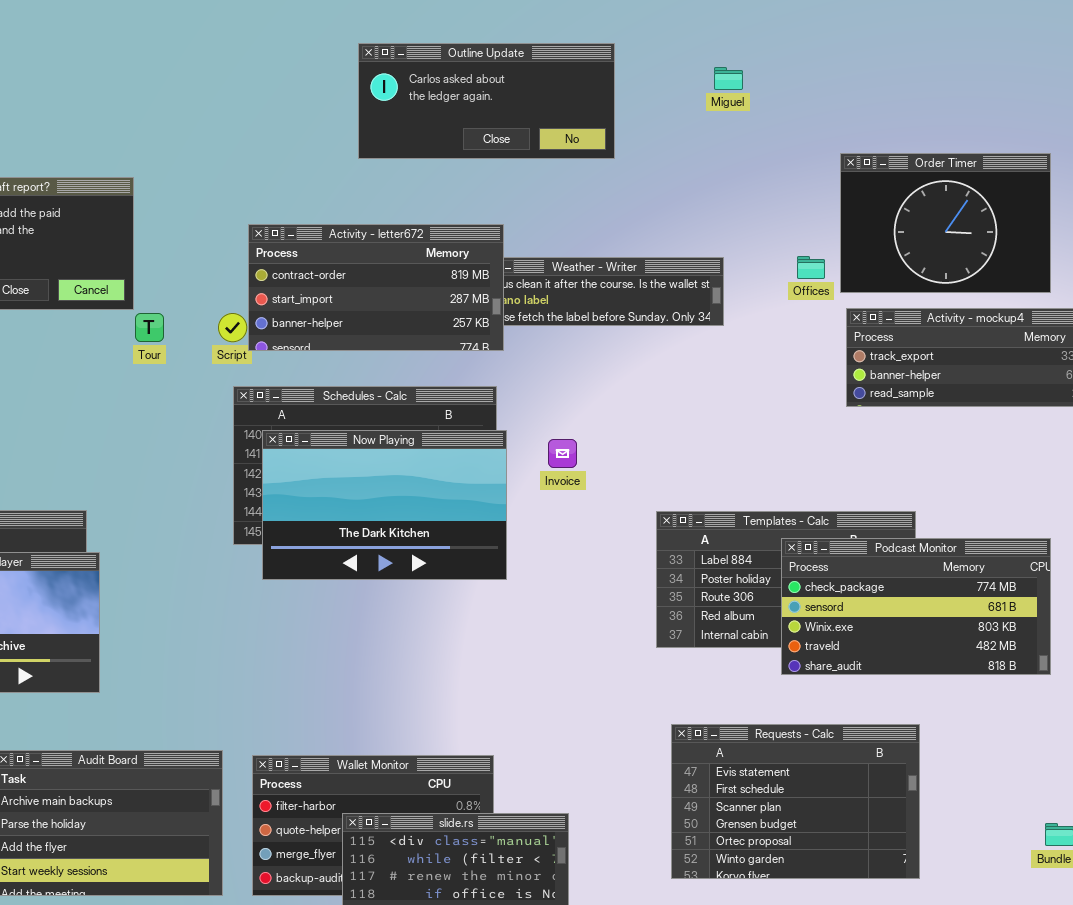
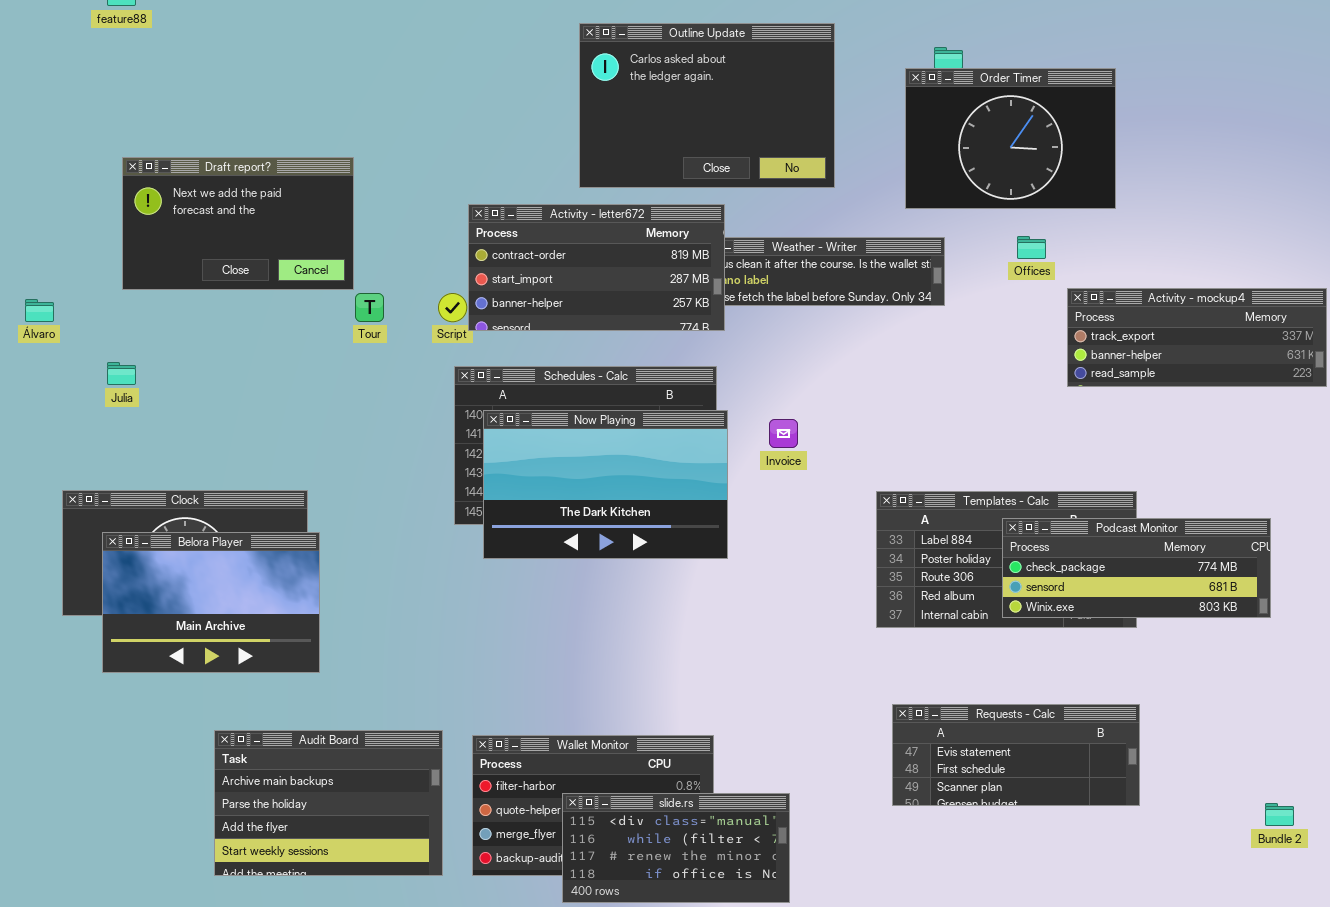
Outline Update: [358,43,615,159] -> [579,23,835,188], resized
Order Timer: [840,153,1051,293] -> [905,68,1116,209], moved
Podcast Monitor: [781,538,1051,675] -> [1002,518,1271,618], resized
Requests - Calc: [671,724,920,879] -> [892,704,1140,806], resized

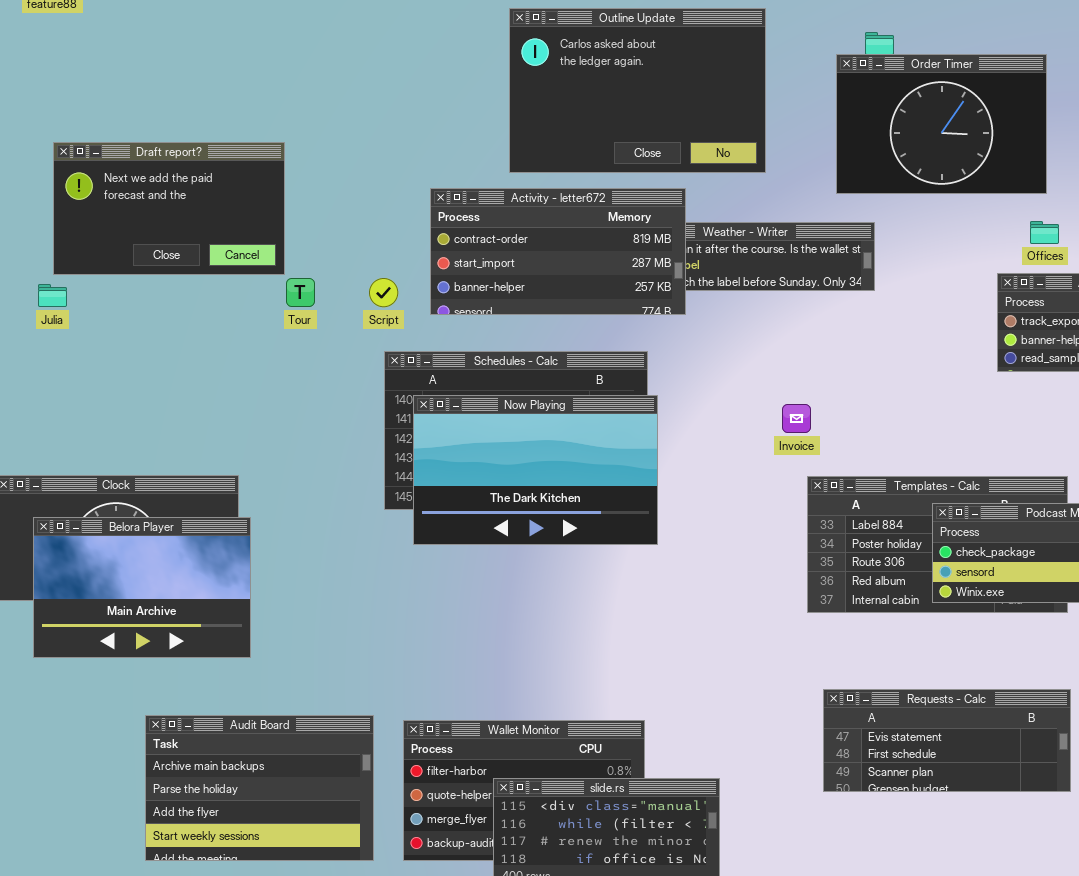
Activity - letter672: [468,204,725,331] -> [430,188,686,315], moved
Offices: [1017,236,1046,259] -> [1030,221,1059,244], moved
Julia: [107,362,136,385] -> [38,284,67,307], moved
Invoice: [769,419,798,448] -> [782,404,811,433], moved

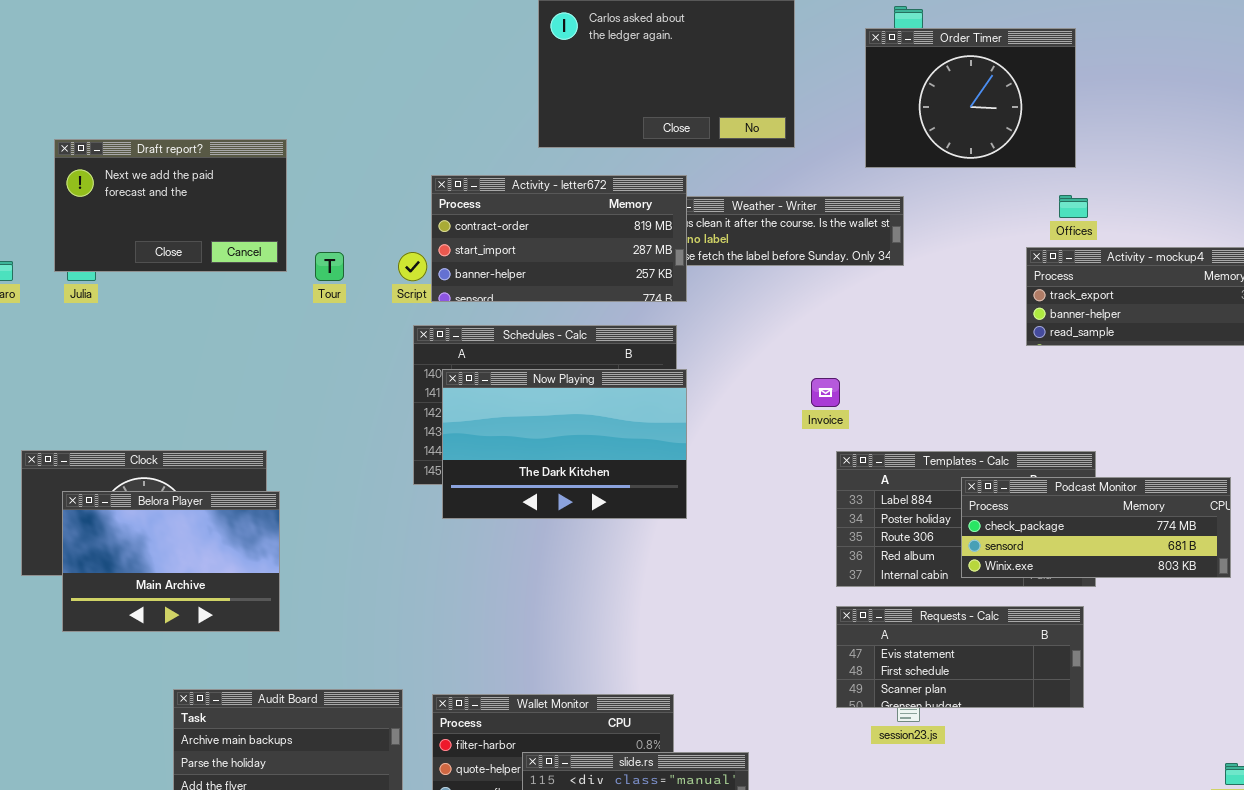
Draft report?: [53,142,285,275] -> [54,139,287,272], moved
Activity - letter672: [430,188,686,315] -> [431,175,687,302], moved
Requests - Calc: [823,689,1071,792] -> [836,606,1084,708], moved

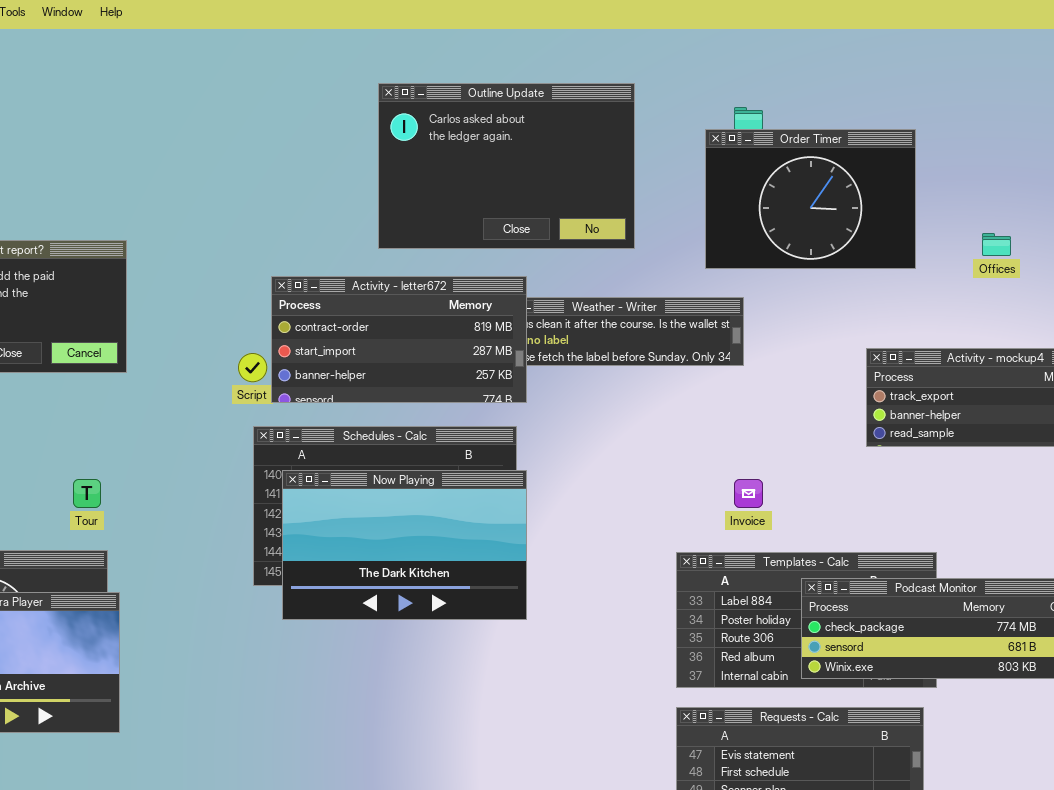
Offices: [1059,195,1088,218] -> [982,233,1011,256], moved
Tour: [315,252,344,281] -> [73,479,101,508], moved
Invoice: [811,378,840,407] -> [734,479,763,508], moved

